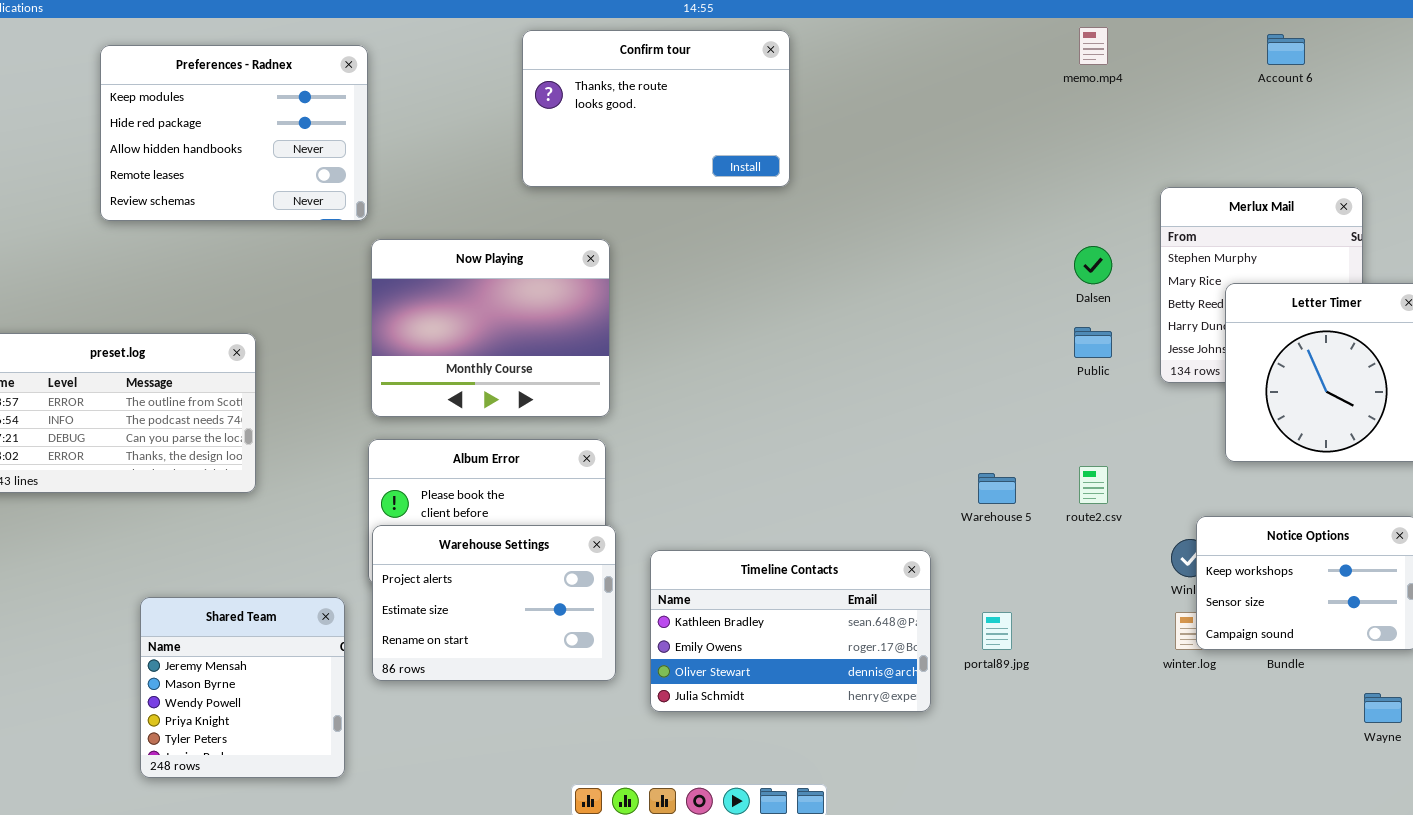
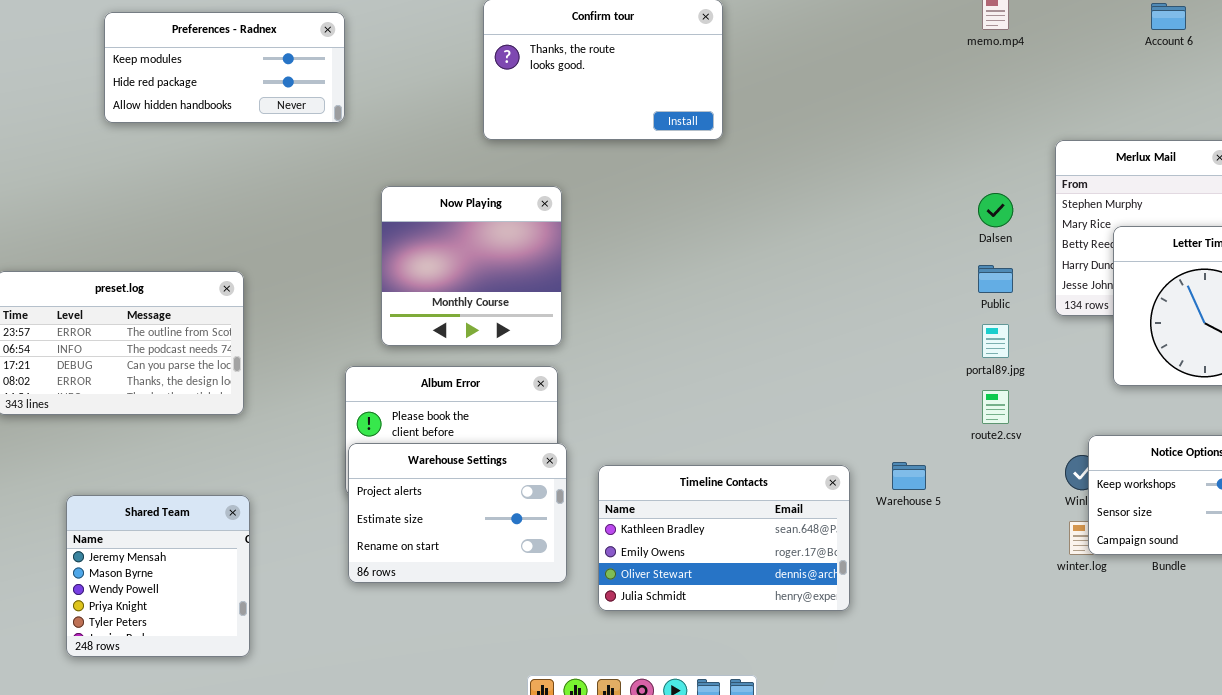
Preferences - Radnex: [100,45,368,221] -> [104,12,345,123], resized
Now Playing: [371,239,610,417] -> [381,186,562,346], resized
Warehouse 5: [978,473,1016,504] -> [892,462,926,490], moved
Shared Team: [140,597,345,778] -> [66,495,250,657], moved
portal89.jpg: [982,612,1012,650] -> [982,324,1009,358], moved

